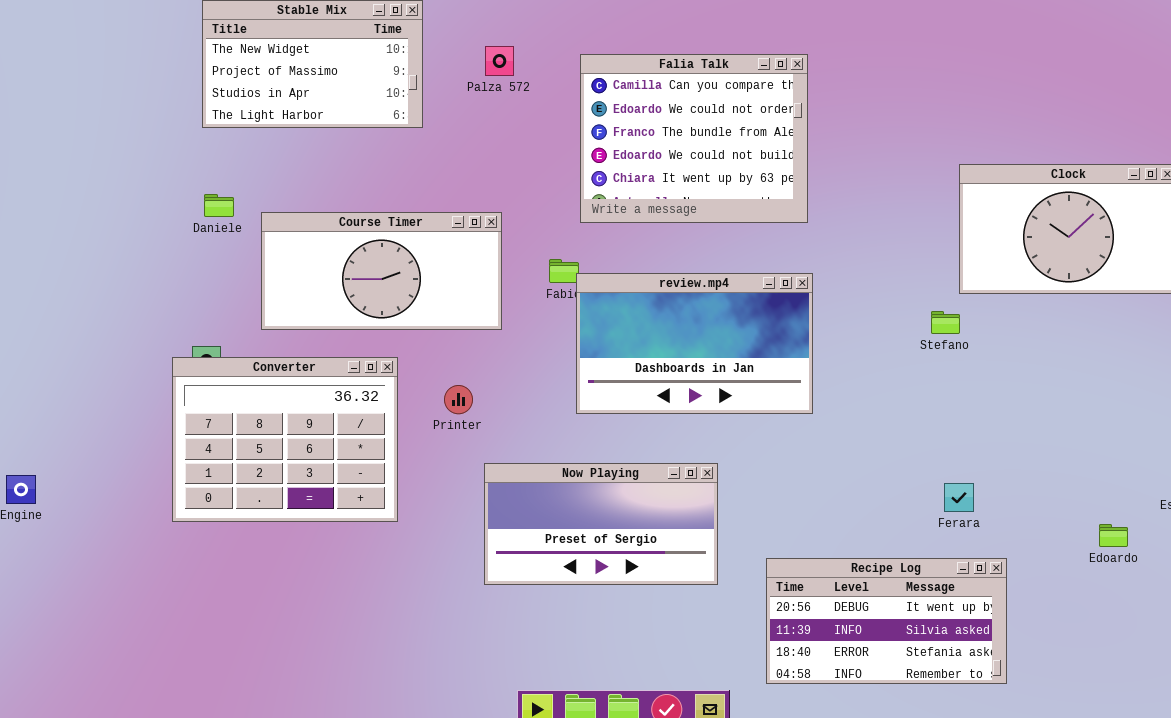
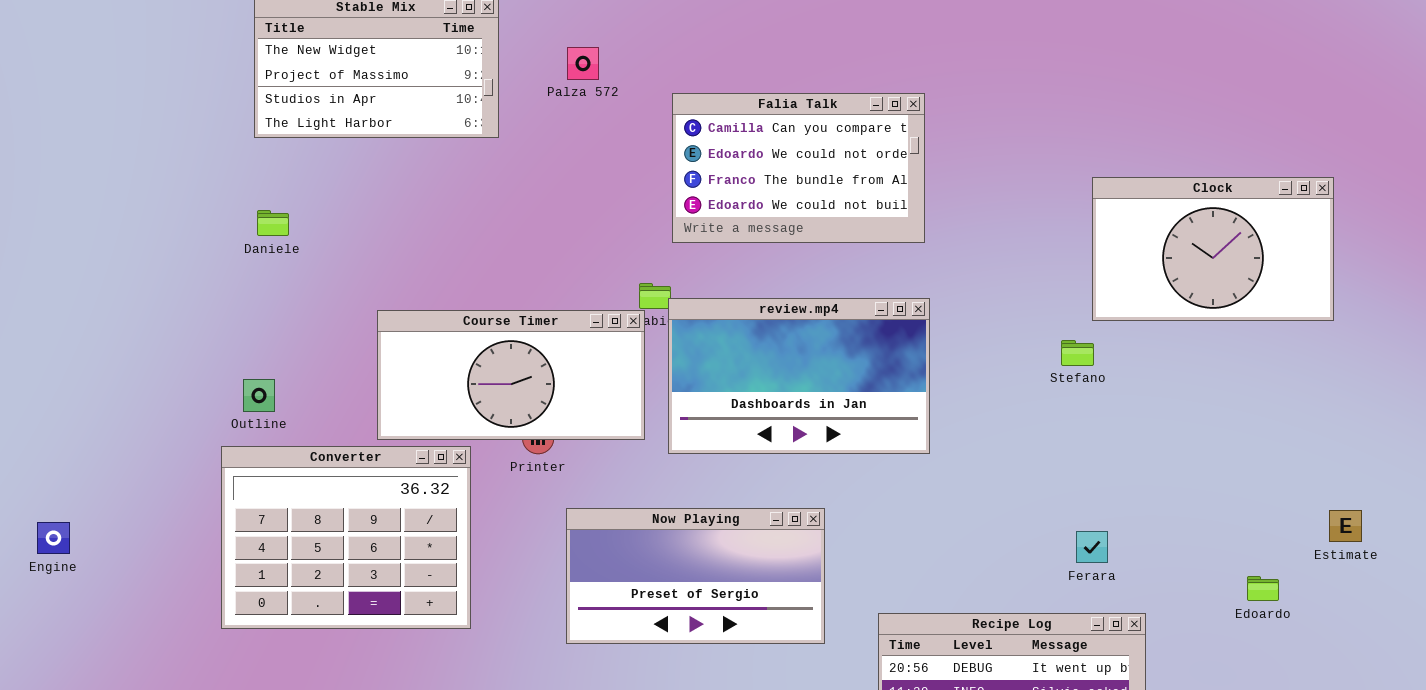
Falia Talk: [580,54,808,223] -> [672,93,925,243], resized
Course Timer: [261,212,502,330] -> [377,310,645,440], moved
Converter: [172,357,398,522] -> [221,446,471,629], moved

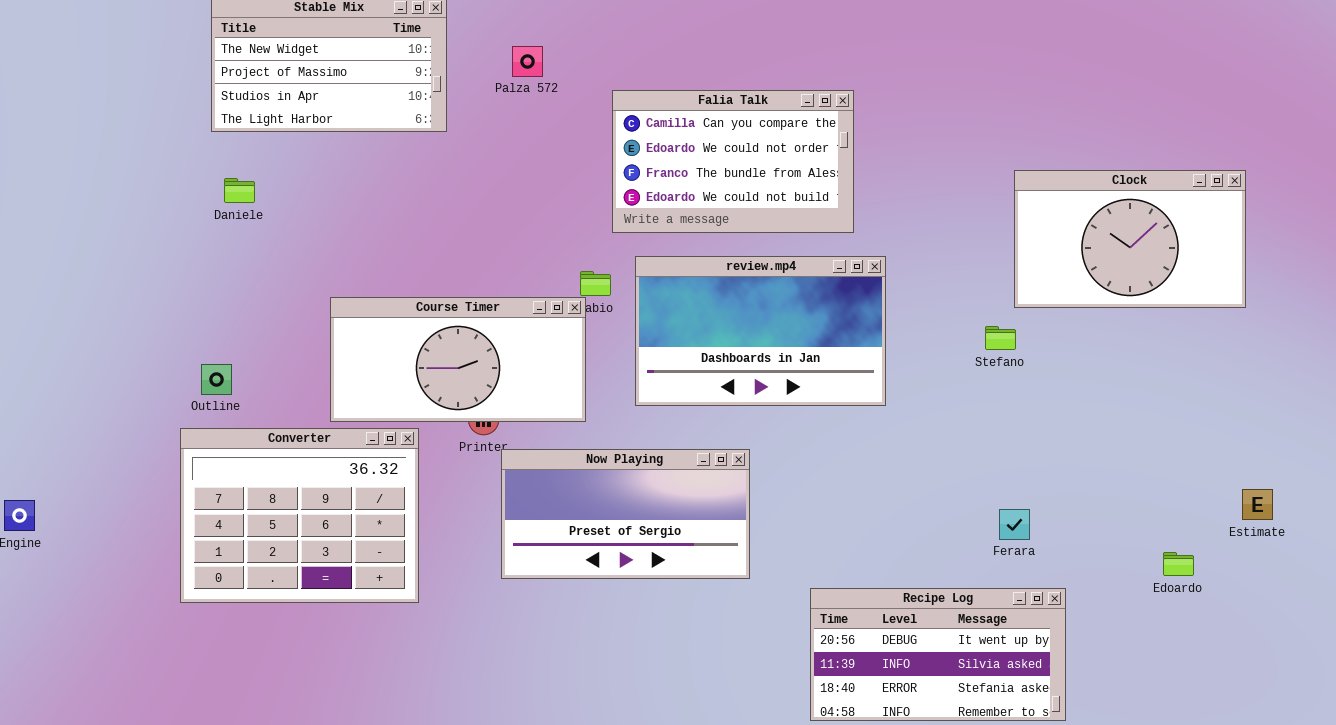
Daniele: [257,210,289,236] -> [224,178,255,203], moved
review.mp4: [668,298,930,454] -> [635,256,886,406], moved
Now Playing: [566,508,825,644] -> [501,449,750,579], moved

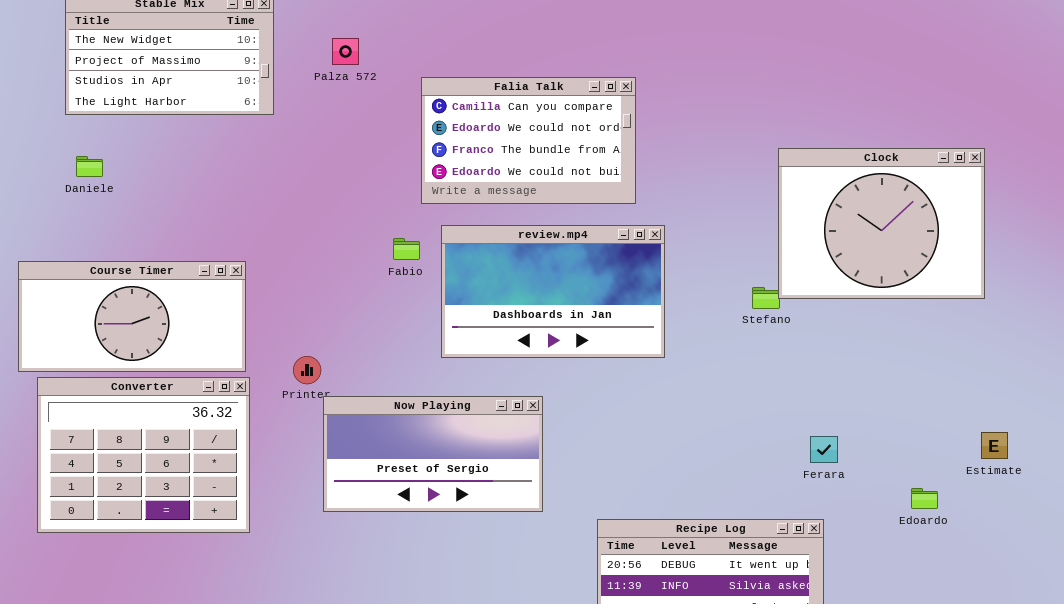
Clock: [1014,170,1246,308] -> [778,148,985,299], resized
Course Timer: [330,297,586,422] -> [18,261,246,372], moved
Ferara: [999,509,1030,540] -> [810,436,838,463], moved

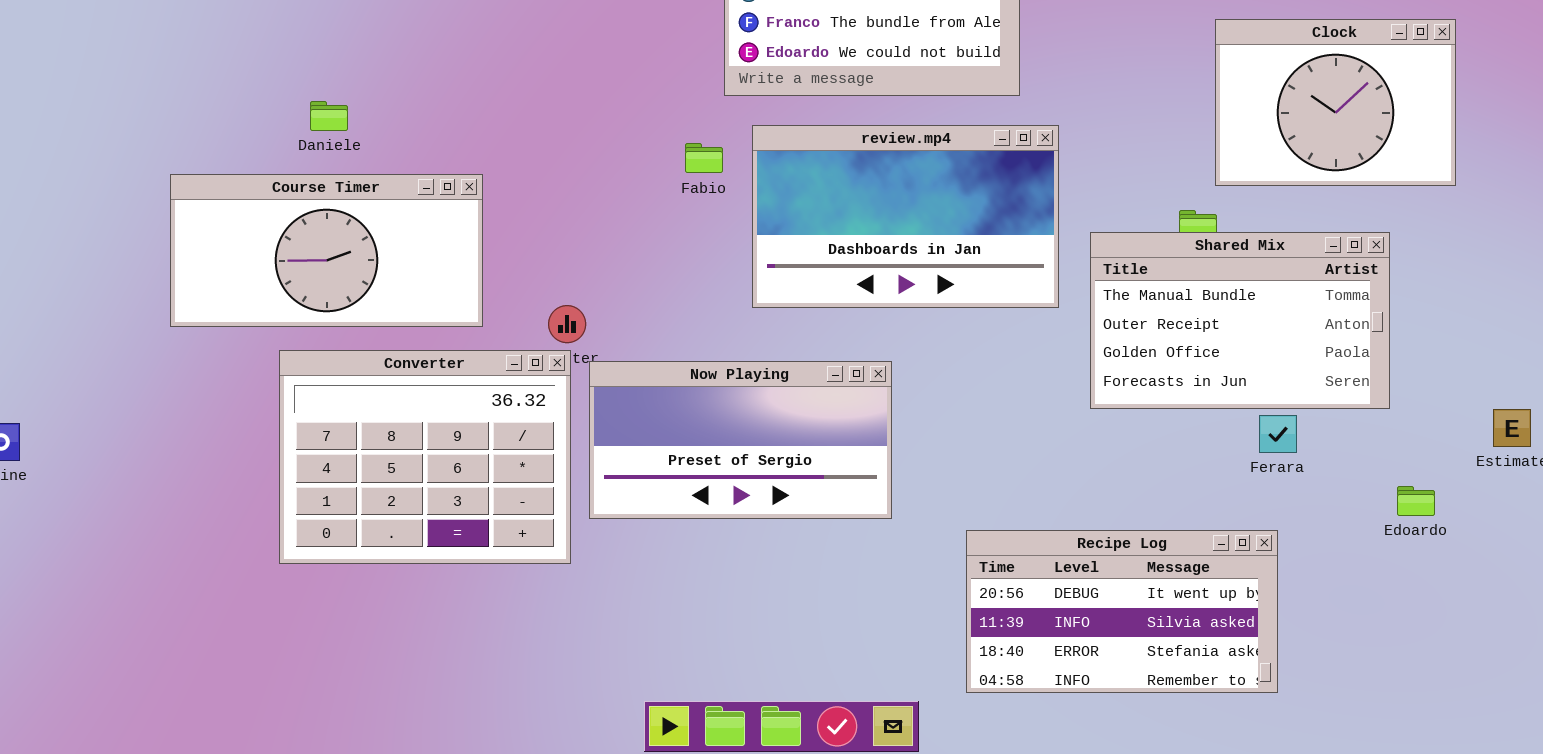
Clock: [778,148,985,299] -> [1215,19,1456,186], resized
Daniele: [76,156,103,177] -> [310,101,348,131], moved
Shared Mix: none -> [1090,232,1390,409], opened
Converter: [37,377,250,533] -> [279,350,571,564], moved

